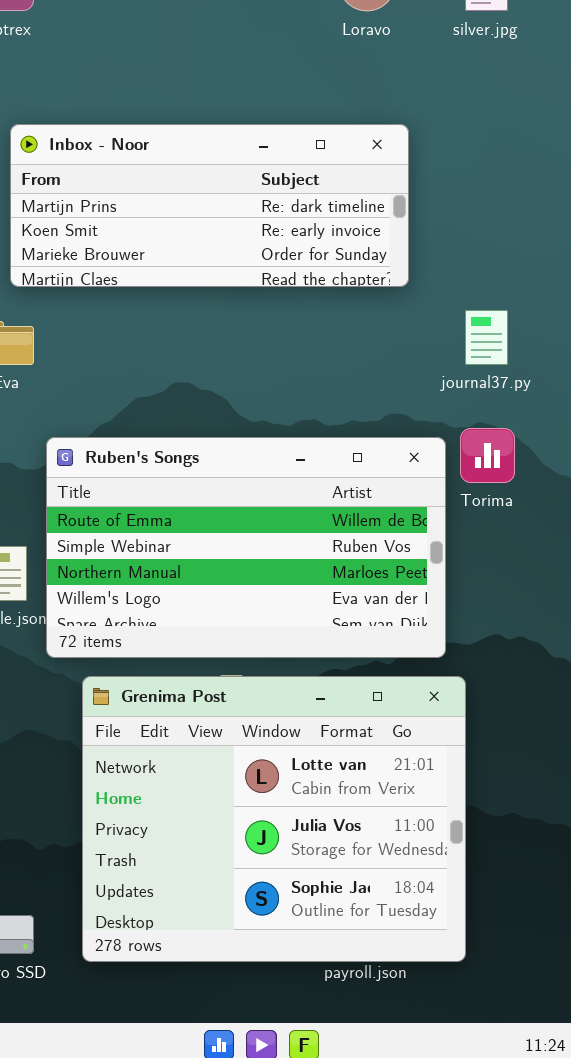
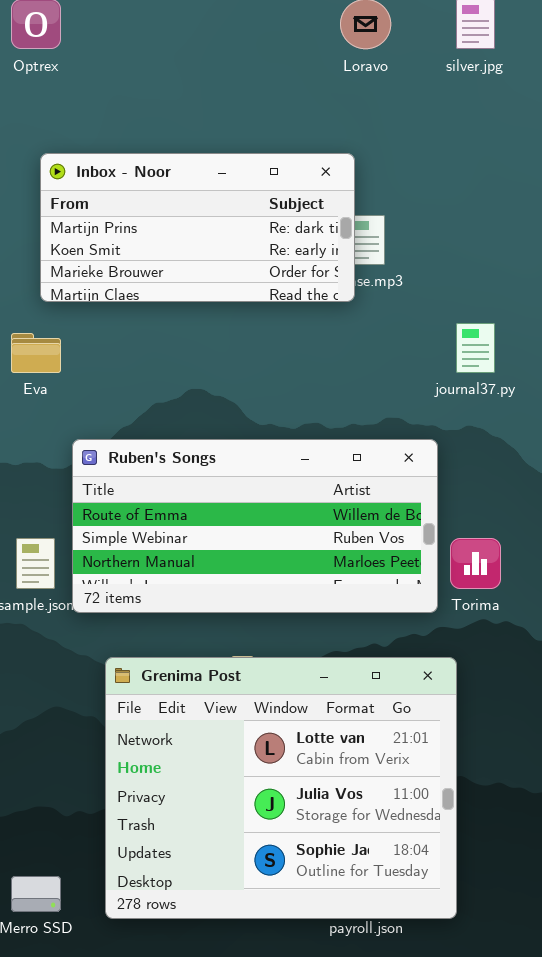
Inbox - Noor: [10,124,409,287] -> [40,153,355,302], resized
Torima: [460,428,515,483] -> [450,538,501,589], moved
Ruben's Songs: [46,437,446,658] -> [72,439,438,613], resized

